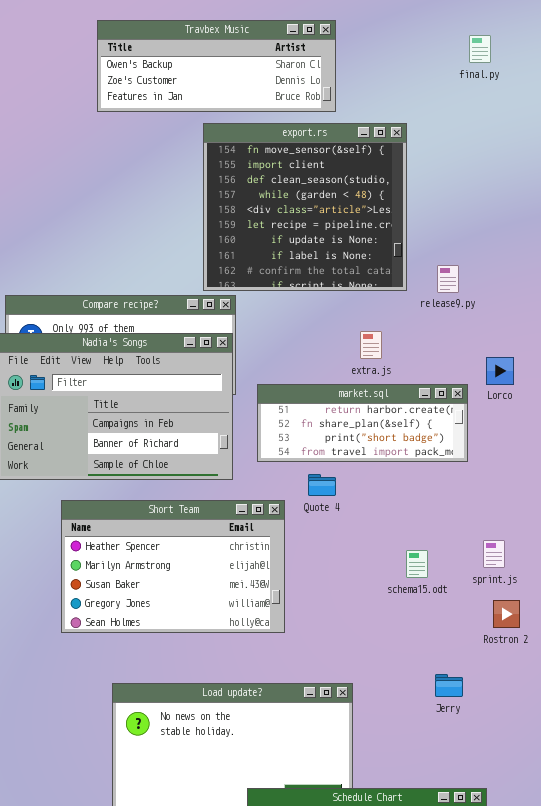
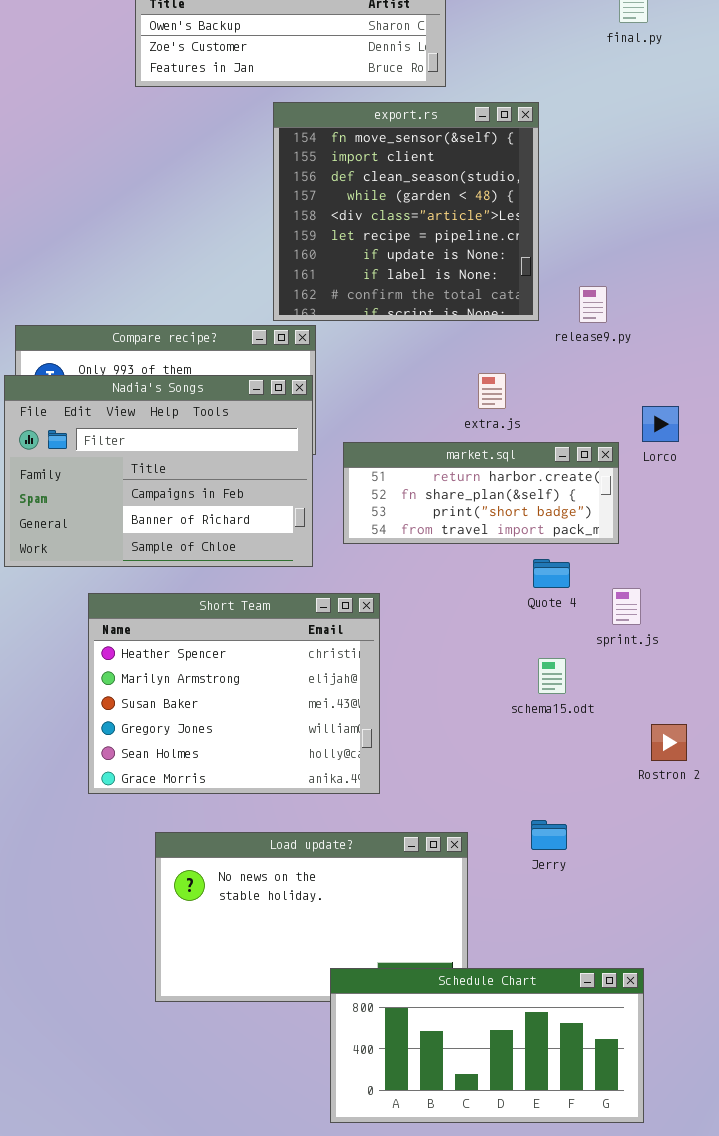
Quote 4: [308,474,336,496] -> [533,559,570,588], moved
Short Team: [61,500,285,633] -> [88,593,380,794], resized
sprint.js: [483,540,505,568] -> [612,588,641,625], moved
Jerry: [435,674,463,697] -> [531,820,567,850], moved

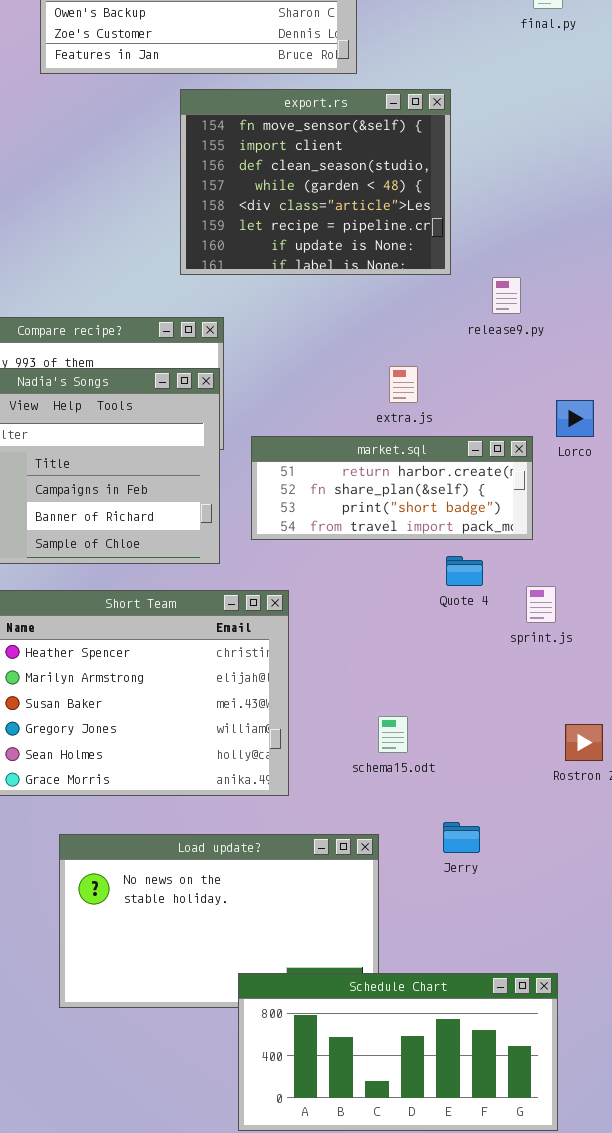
export.rs: [273,102,539,321] -> [180,89,451,275], resized
schema15.odt: [538,658,566,694] -> [378,716,408,753], moved

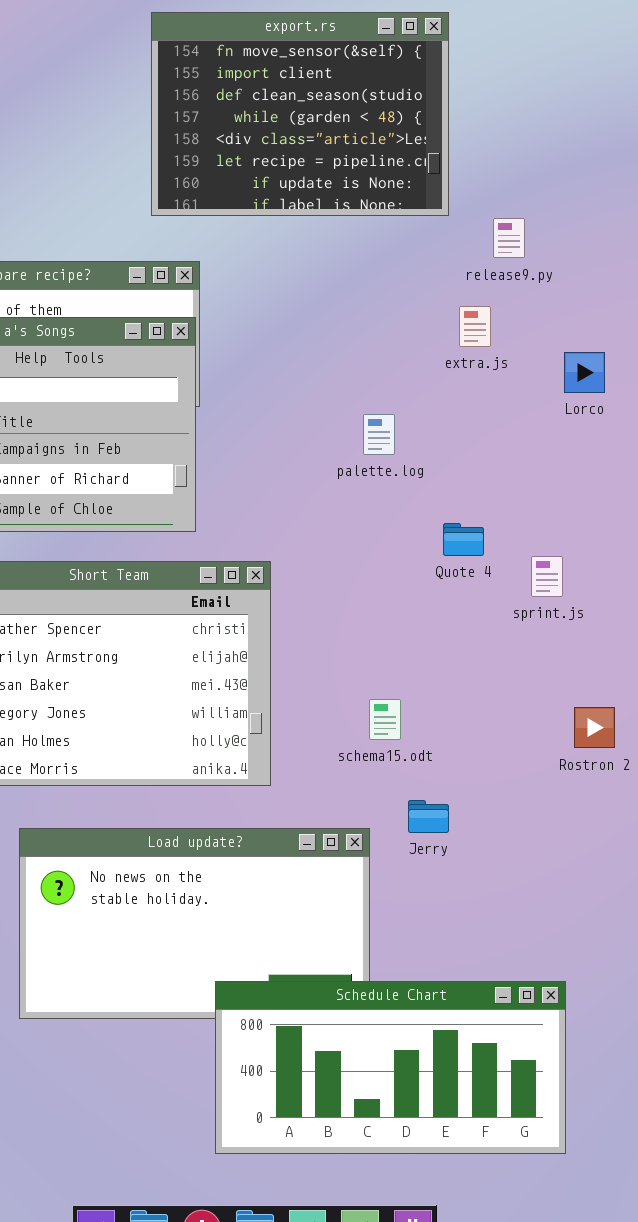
extra.js: [389,366,418,403] -> [459,306,491,347], moved
market.sql: [251,436,533,540] -> none, closed
Jerry: [443,822,480,853] -> [408,800,449,833], moved

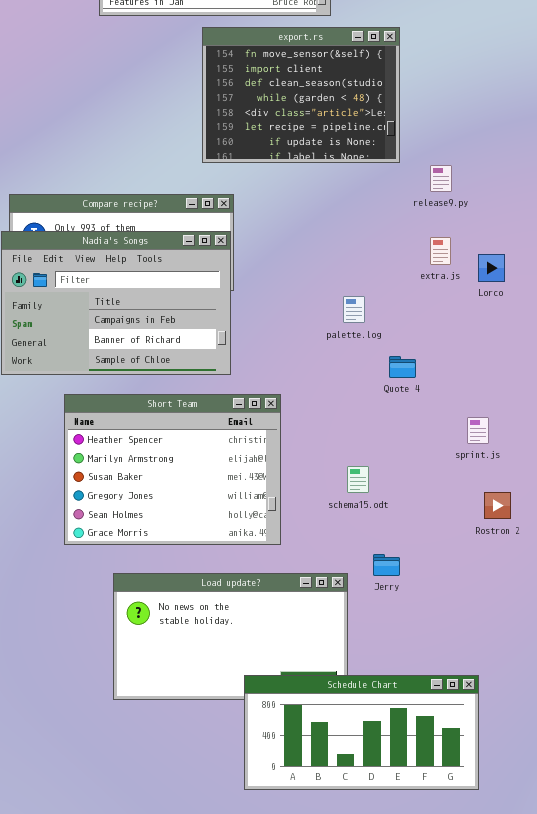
extra.js: [459,306,491,347] -> [430,237,451,265], moved
Quote 4: [443,523,484,556] -> [389,356,416,378], moved
sprint.js: [531,556,563,597] -> [467,417,489,444], moved
schema15.odt: [369,699,401,740] -> [347,466,369,493], moved

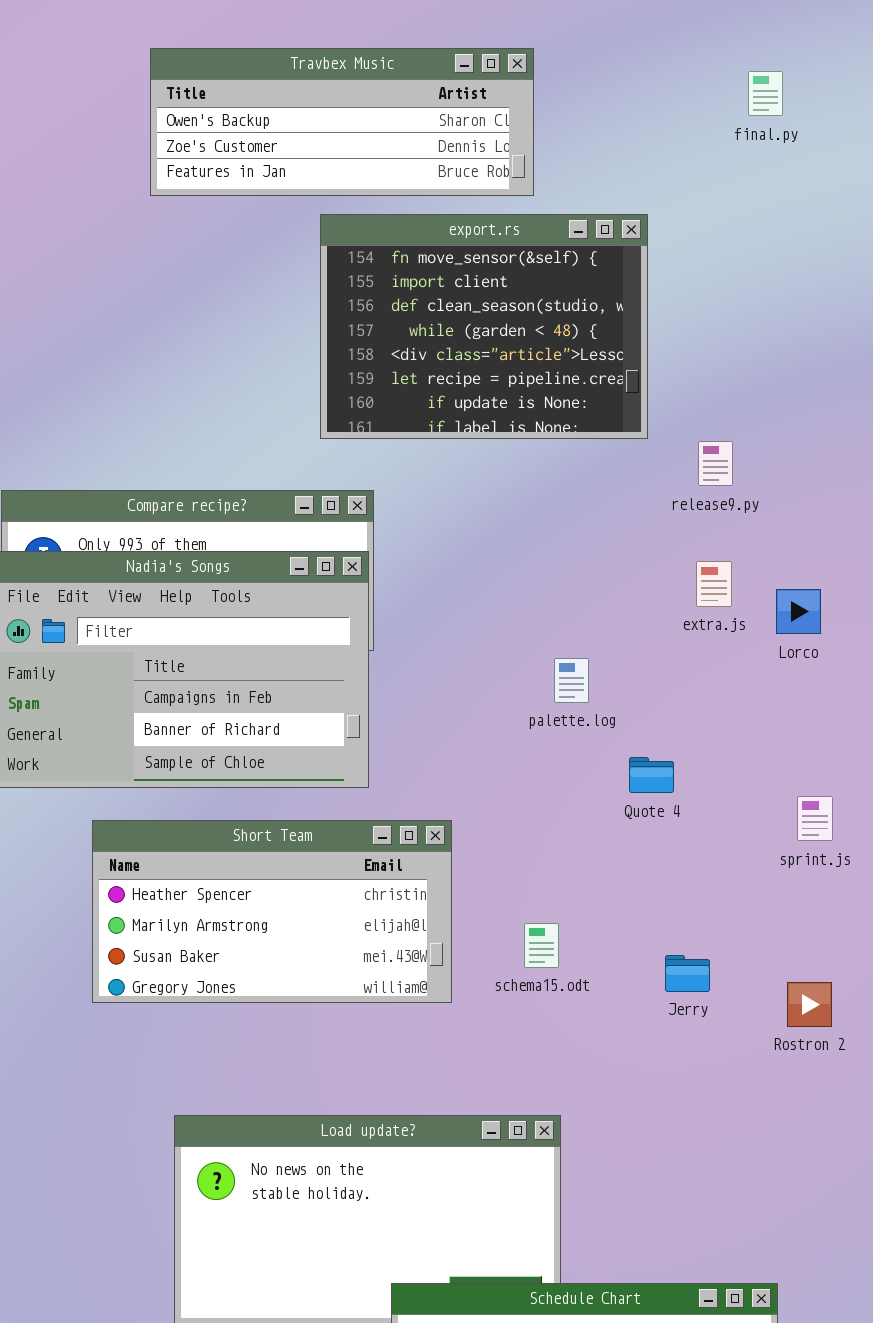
Short Team: [64,394,281,545] -> [92,820,452,1003], resized
sprint.js: [467,417,489,444] -> [797,796,833,841], moved
schema15.odt: [347,466,369,493] -> [524,923,559,968], moved
Jerry: [373,554,400,576] -> [665,955,710,992], moved

